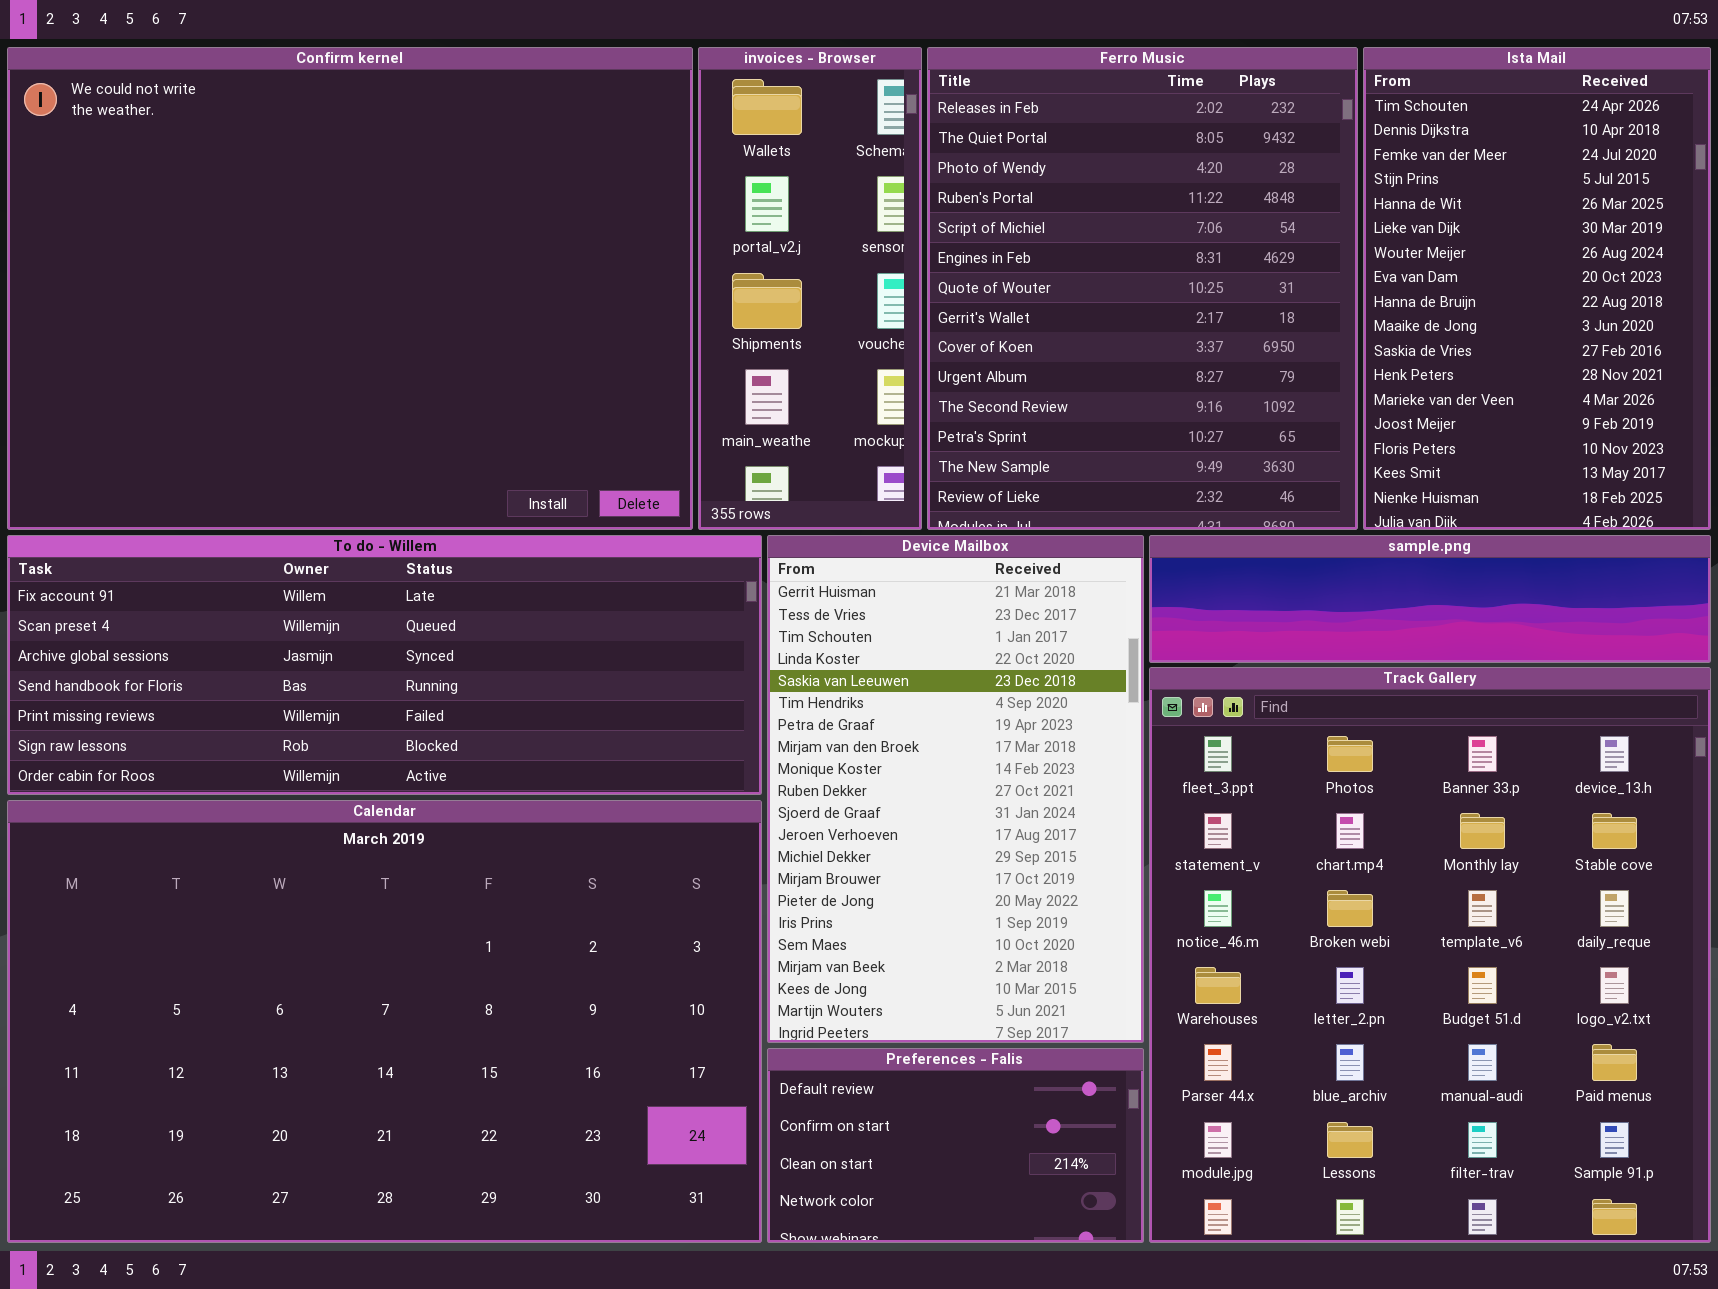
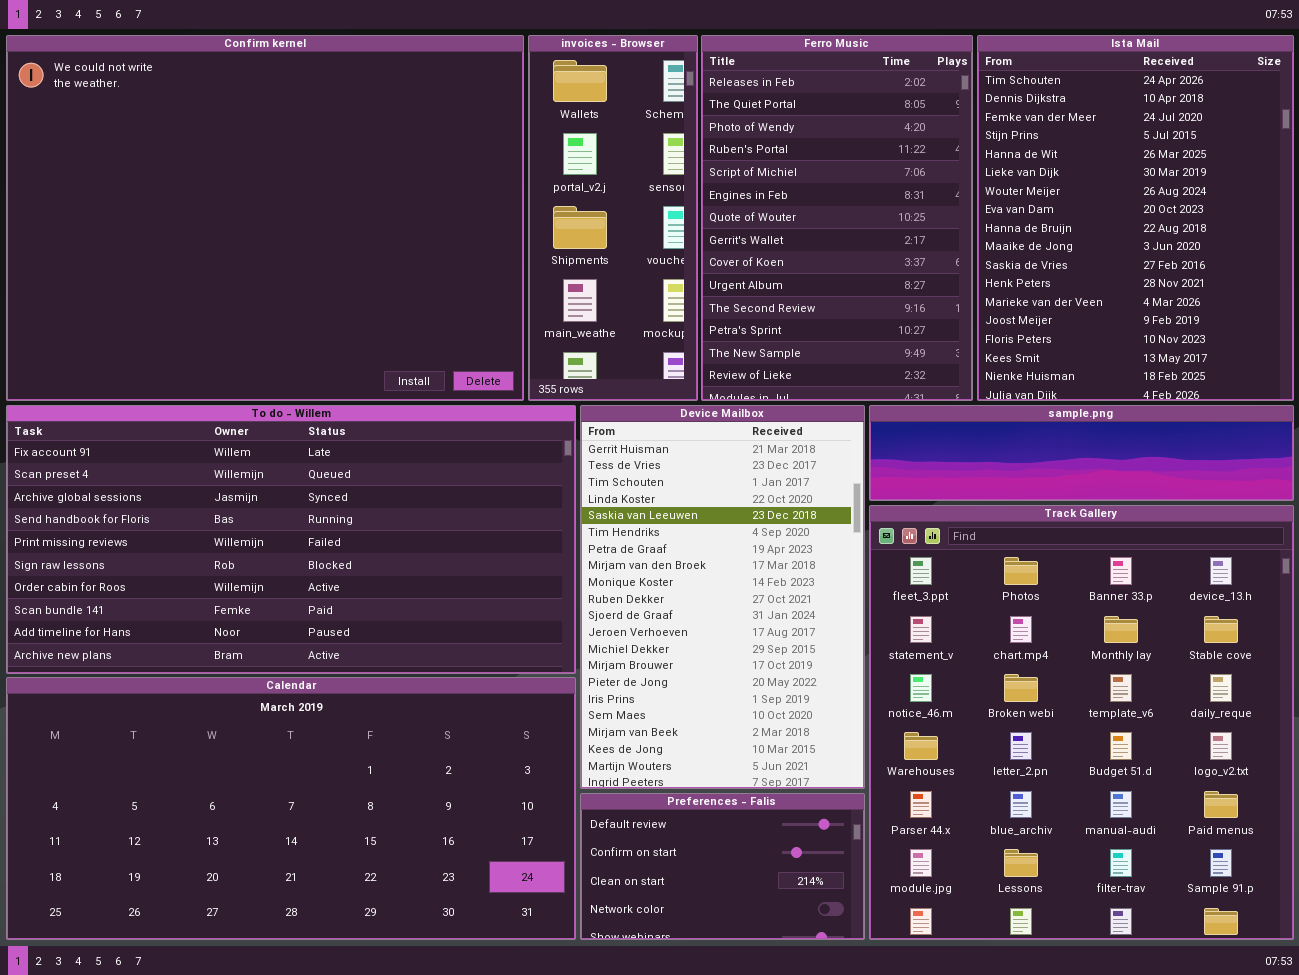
Ferro Music: [927,47,1358,530] -> [701,35,973,401], resized
Ista Mail: [1363,47,1711,530] -> [977,35,1294,401], resized
To do - Willem: [7,535,762,795] -> [6,405,576,674], resized
Calendar: [7,800,762,1243] -> [6,677,576,940], resized

